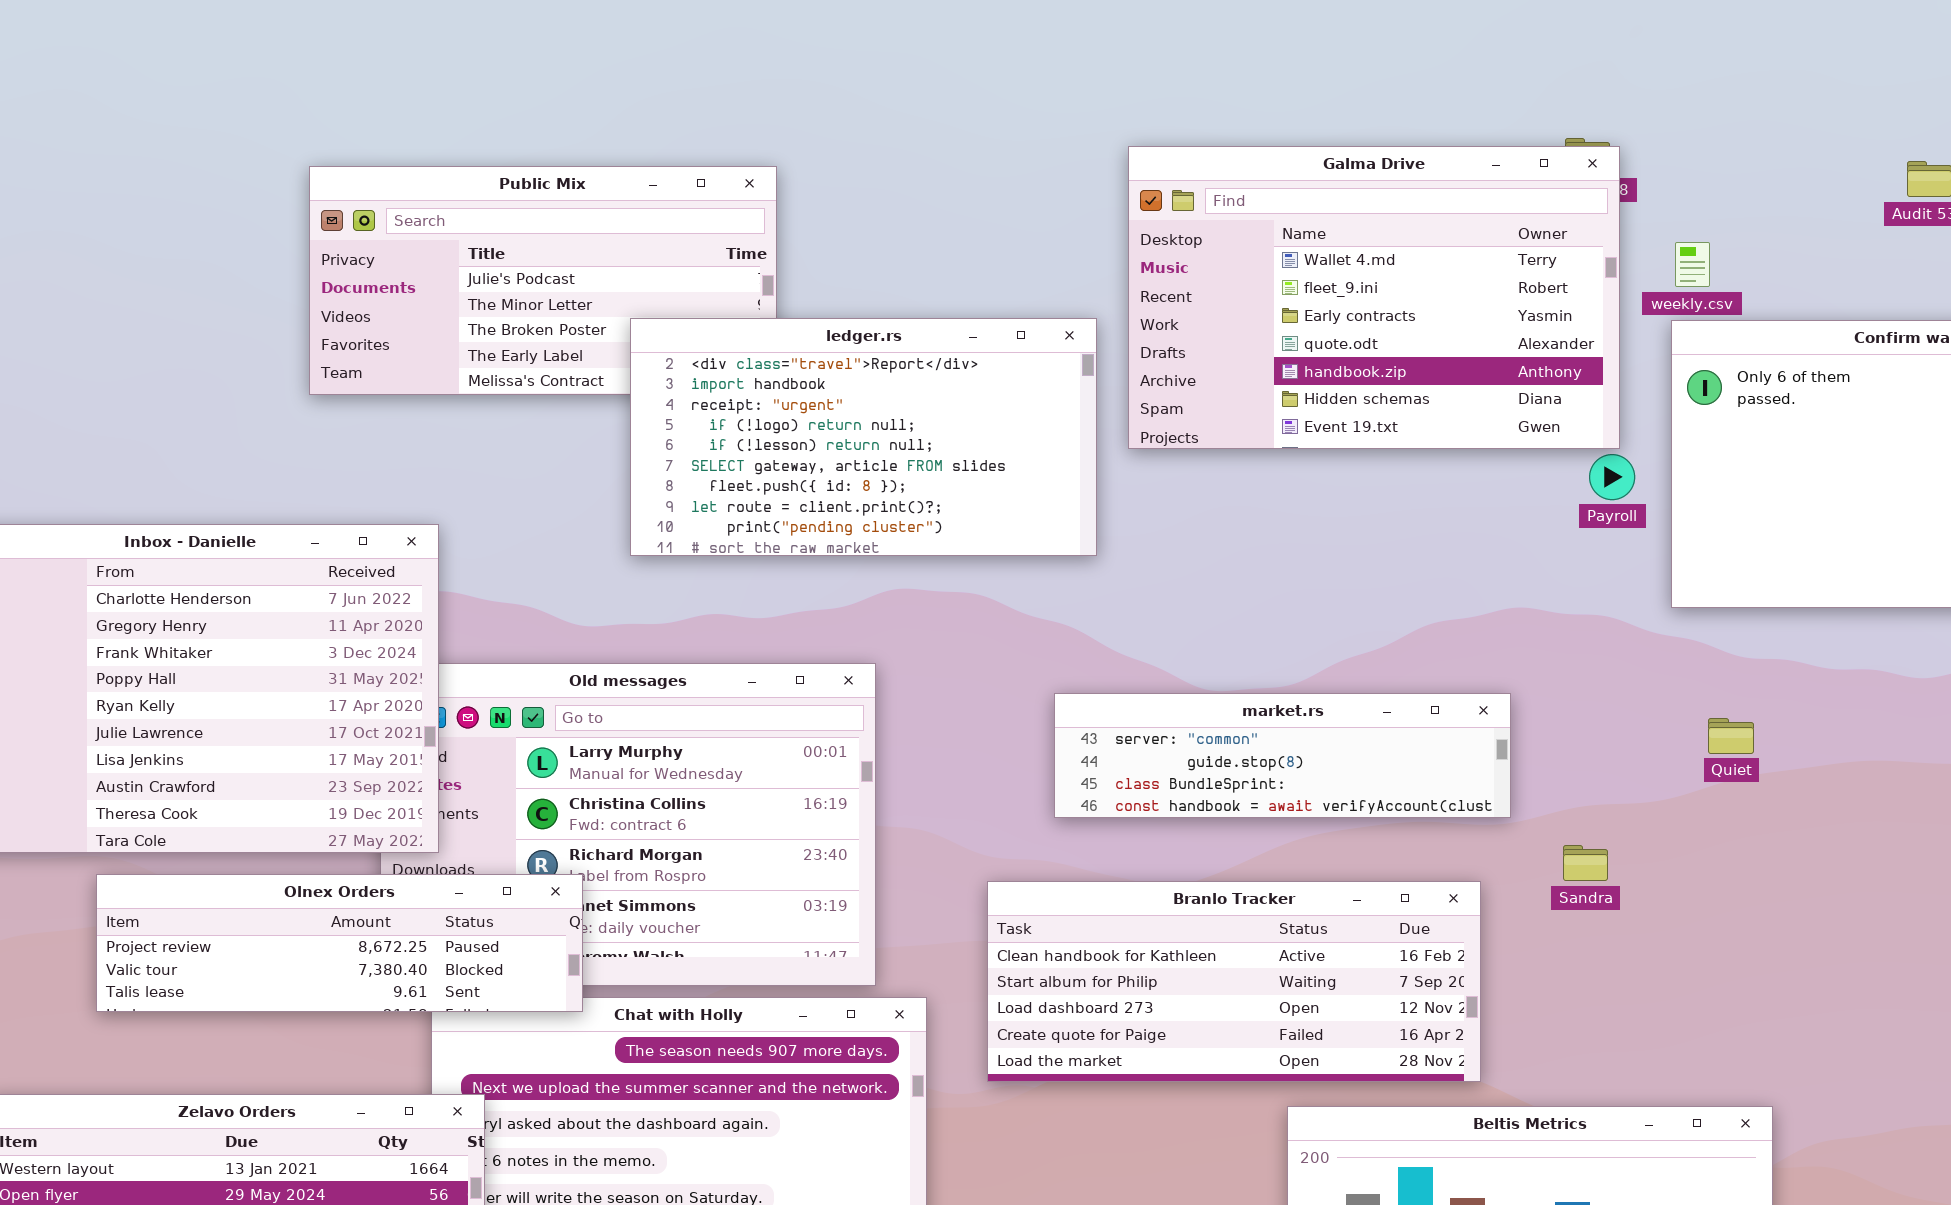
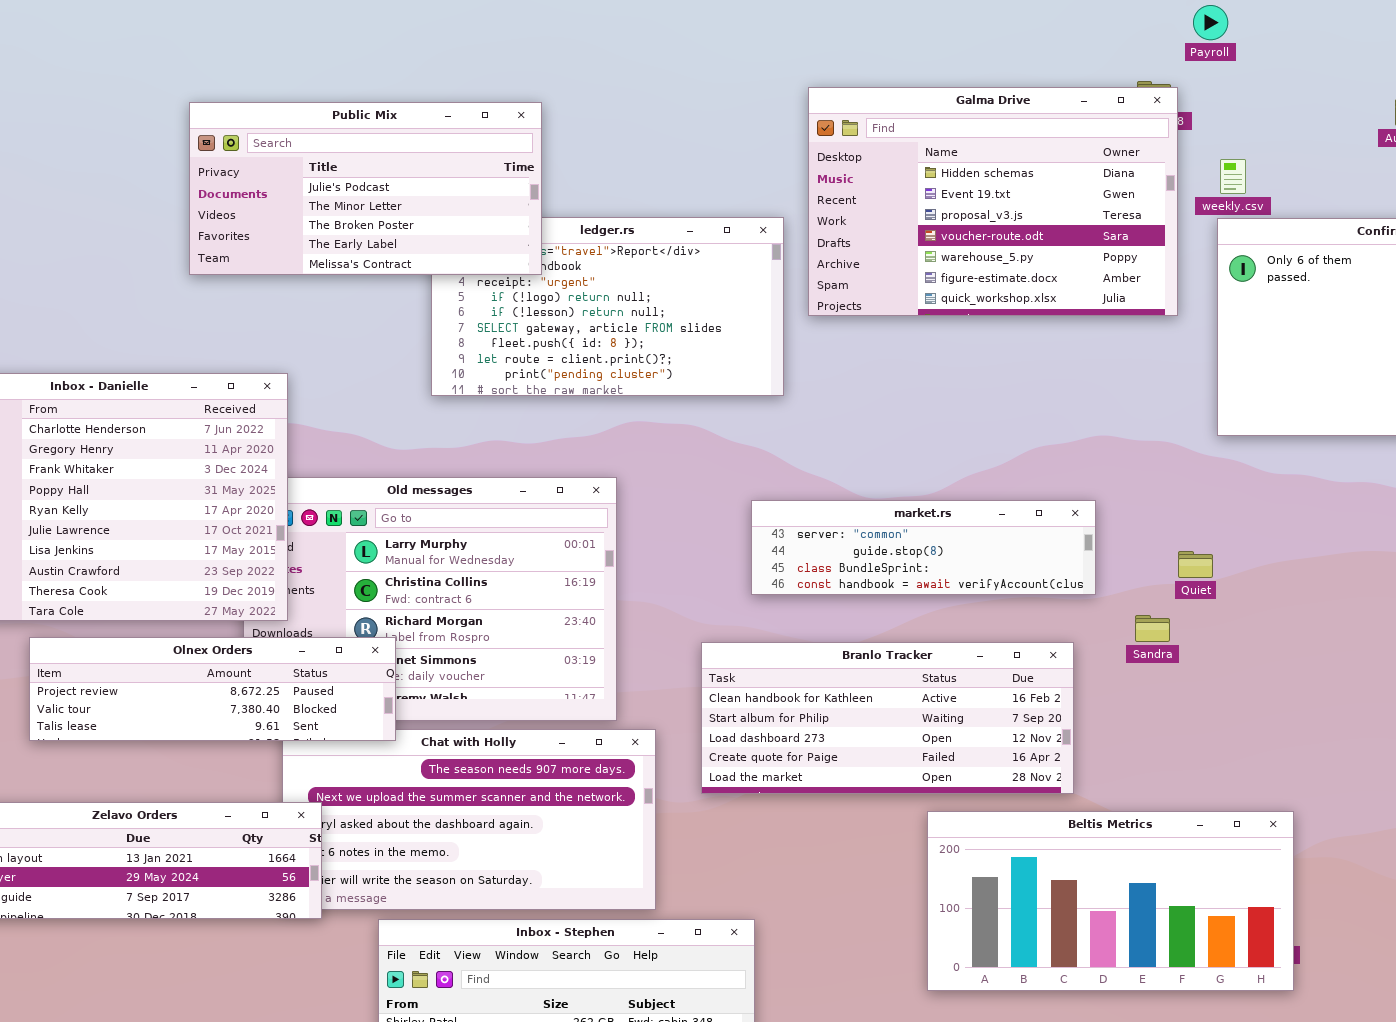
Galma Drive: [1128,146,1620,449] -> [808,87,1178,316], scrolled down 5 rows
Public Mix: [309,166,777,395] -> [189,102,542,275], raised
Payroll: [1589,454,1635,500] -> [1193,5,1228,40], moved
Quiet: [1708,718,1754,754] -> [1178,551,1213,578], moved

